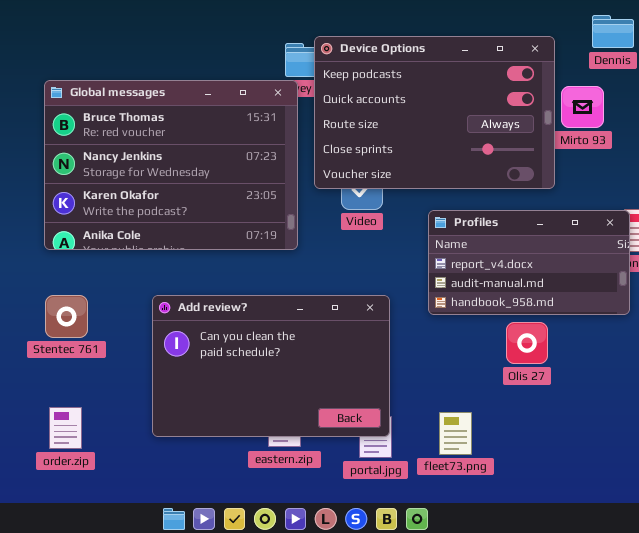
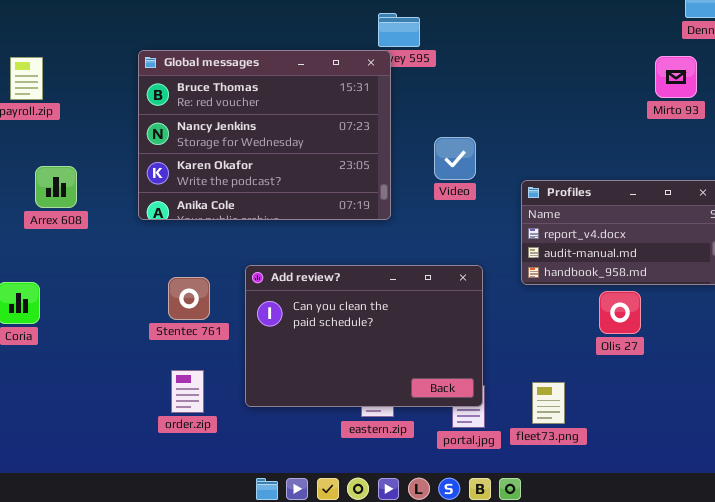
Device Options: [314,36,555,189] -> none, closed
Stentec 761: [45,295,88,338] -> [168,277,210,320], moved
order.zip: [49,407,82,449] -> [171,370,204,413], moved

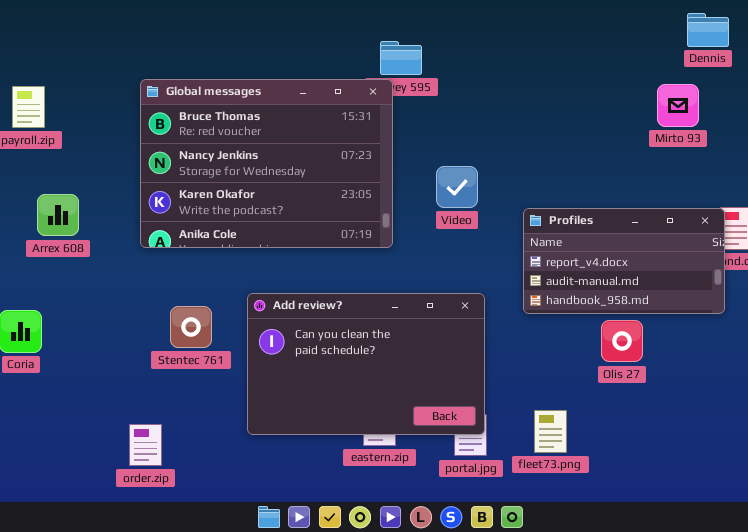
order.zip: [171,370,204,413] -> [129,424,162,466], moved

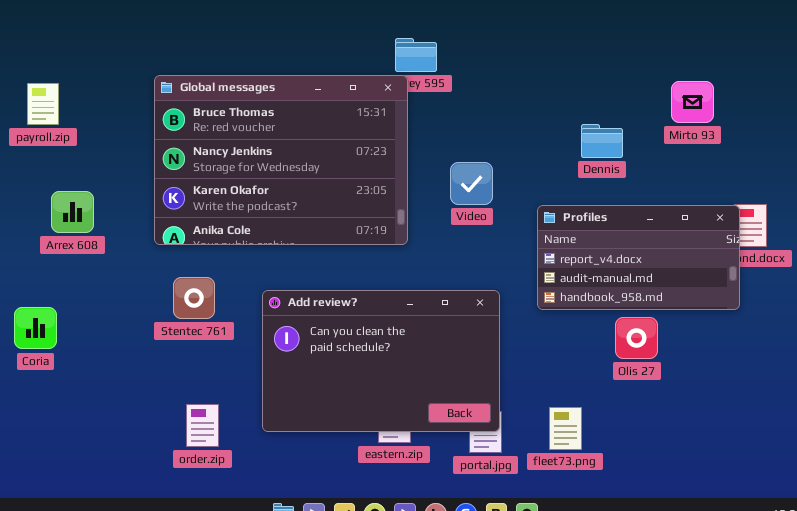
Dennis: [687,13,729,47] -> [581,124,623,158], moved
Stentec 761: [170,306,212,348] -> [173,277,215,319], moved
order.zip: [129,424,162,466] -> [186,404,219,447], moved

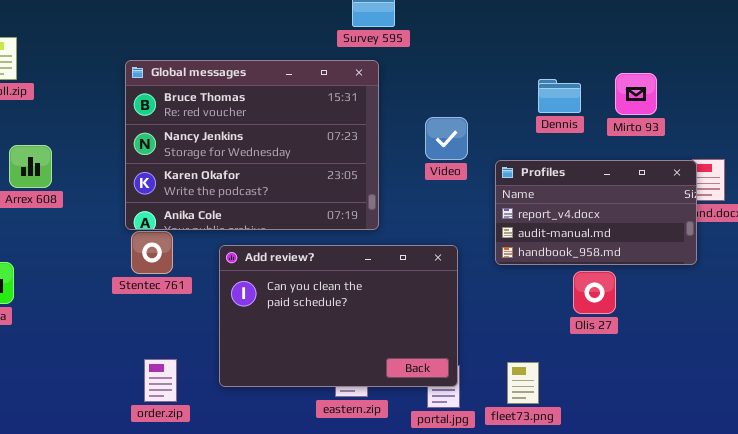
Global messages: [154,75,408,245] -> [125,60,379,230], moved
Mirto 93: [671,81,714,123] -> [615,73,657,115], moved
Video: [450,162,493,205] -> [425,117,468,160], moved

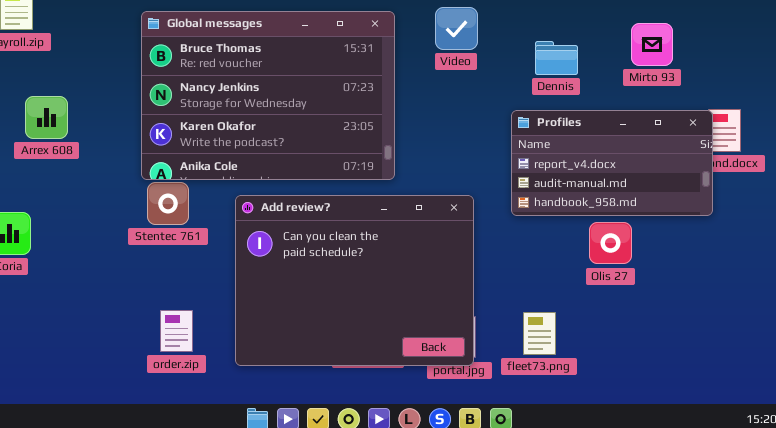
Dennis: [538,79,581,113] -> [535,41,578,75], moved
Video: [425,117,468,160] -> [435,7,478,50], moved
Add review?: [219,245,458,387] -> [235,195,474,366], resized

